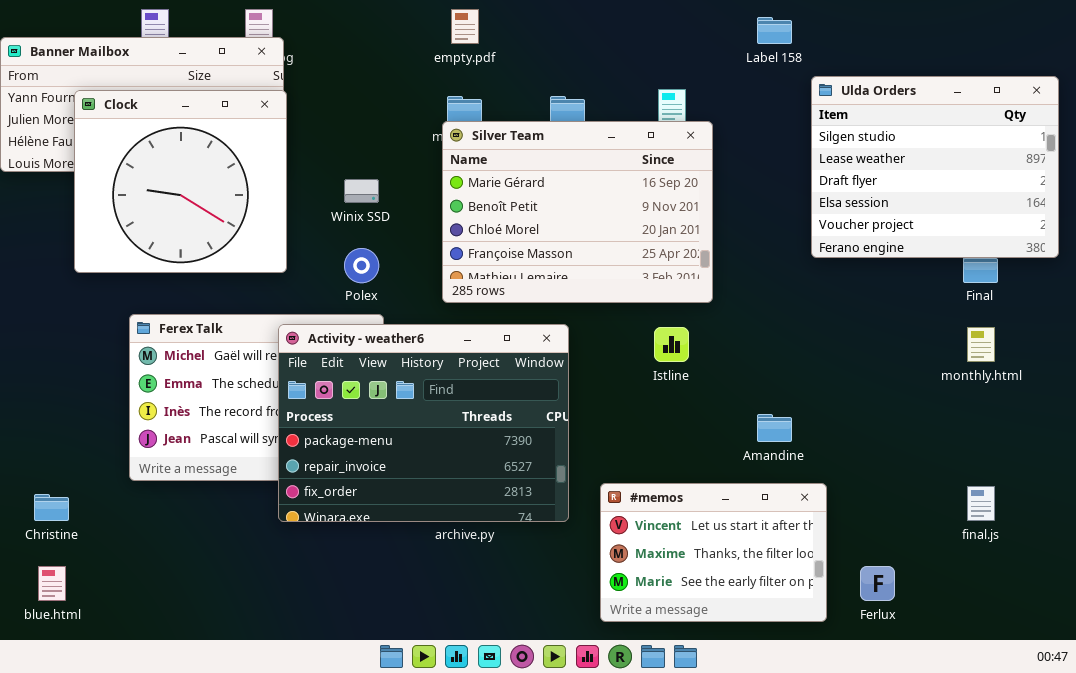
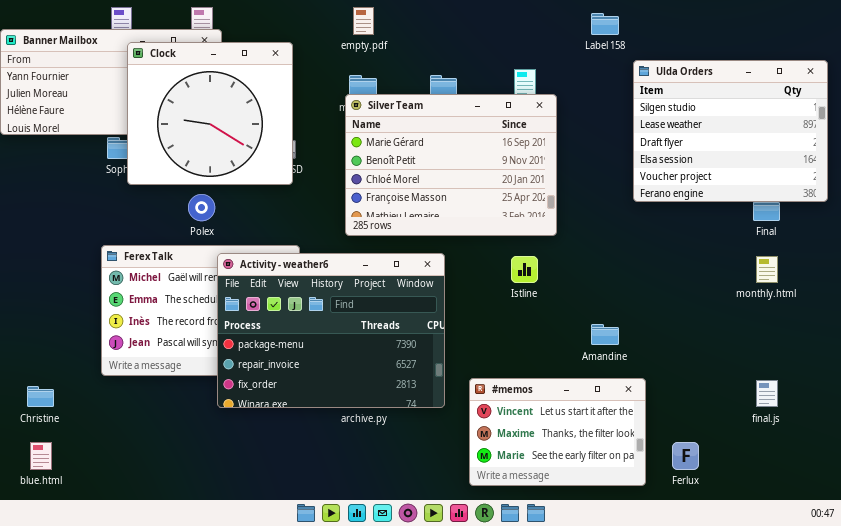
Clock: [74,90,287,273] -> [127,42,293,185], moved
Polex: [344,248,379,283] -> [188,194,215,221], moved

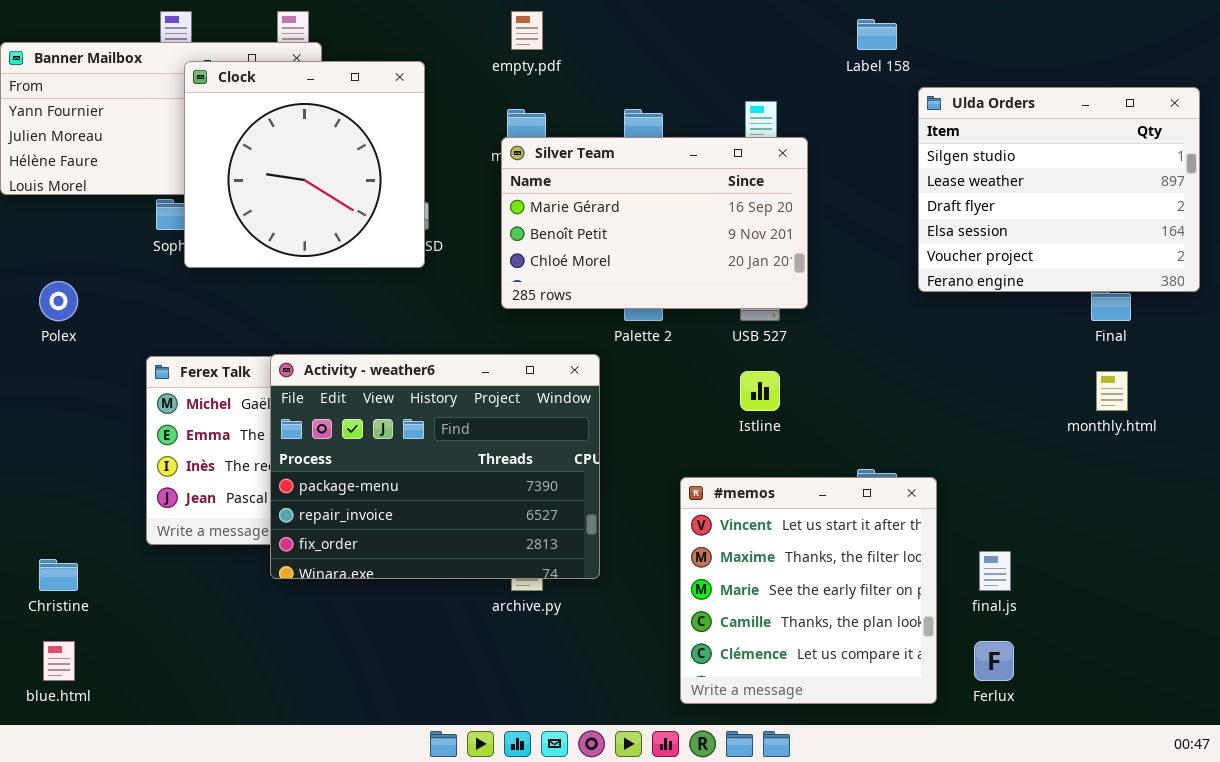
Silver Team: [345,94,557,236] -> [501,137,808,309], resized
Polex: [188,194,215,221] -> [39,281,78,321], moved
Activity - weather6: [217,253,445,408] -> [270,354,600,579], moved
#memos: [469,378,646,486] -> [680,477,937,704], resized
final.js: [756,380,778,407] -> [979,551,1011,591], moved

